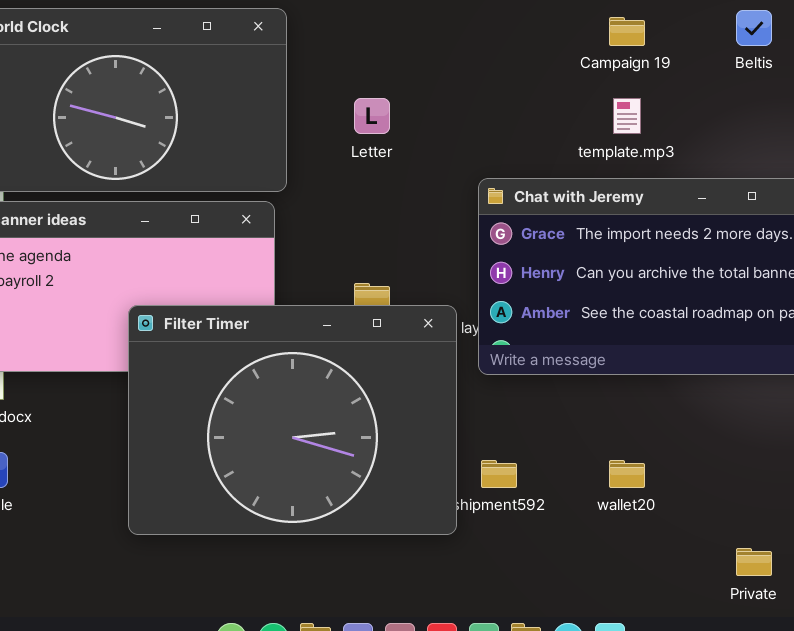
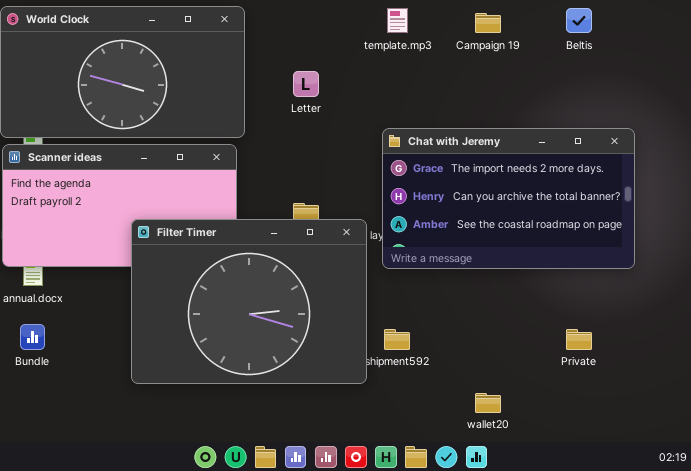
template.mp3: [613,98,641,134] -> [387,8,408,33], moved
wallet20: [609,460,645,488] -> [475,393,501,413], moved
Private: [736,548,772,576] -> [566,329,592,350], moved

